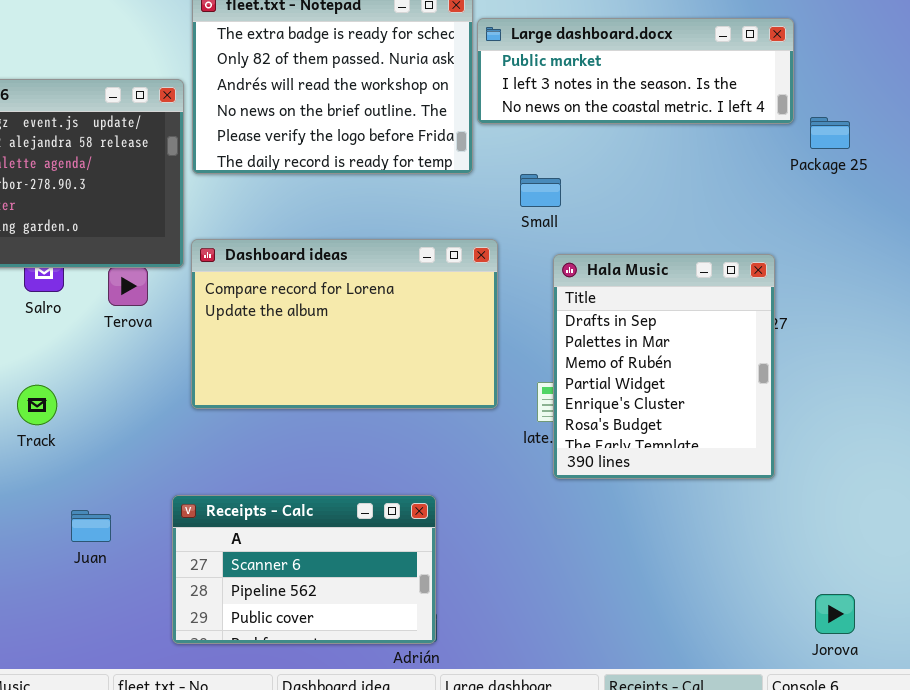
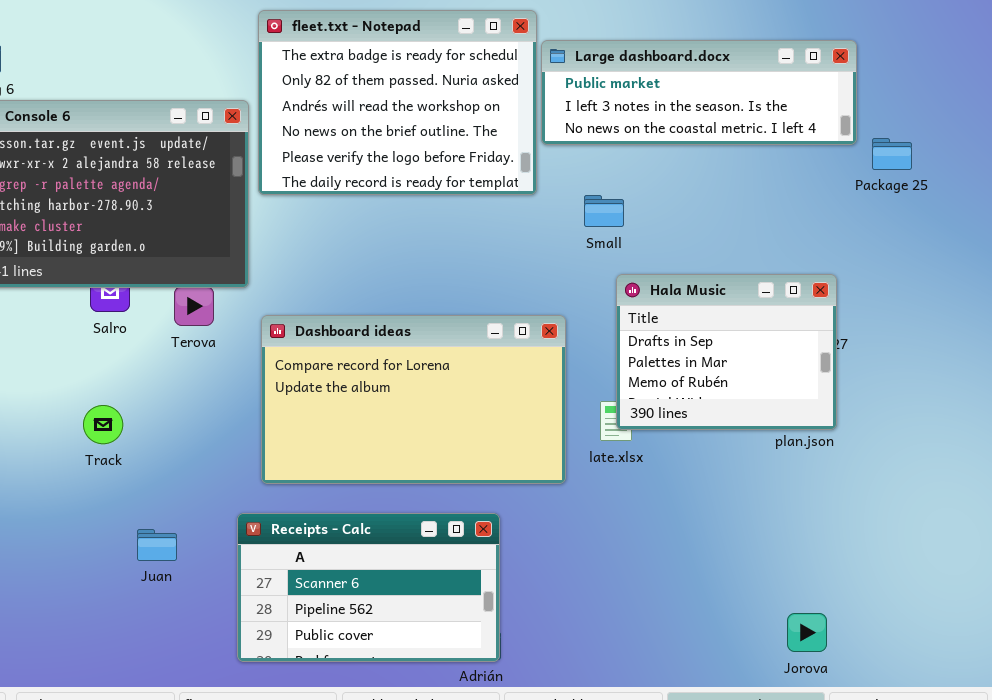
Dashboard ideas: [191,239,498,409] -> [261,315,566,484], moved
Hala Music: [553,254,775,479] -> [616,274,837,430], resized
Jorova: [815,594,855,634] -> [787,613,827,652], moved

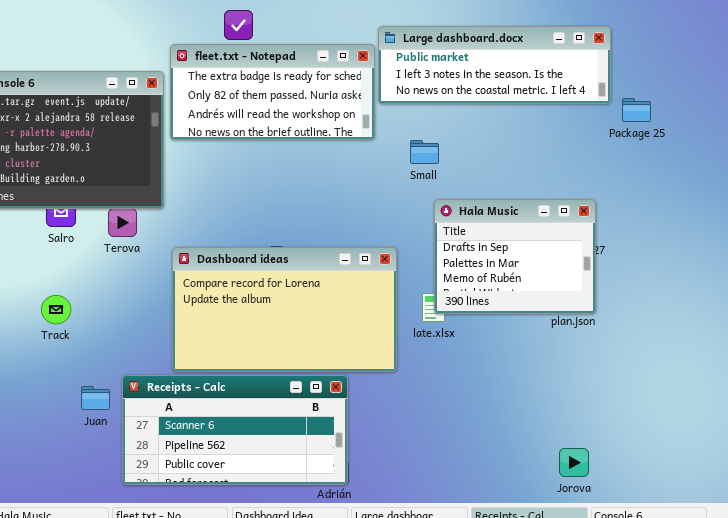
fleet.txt - Notepad: [258,10,537,195] -> [170,44,375,140], resized
Dashboard ideas: [261,315,566,484] -> [172,247,397,372], moved
Receipts - Calc: [237,513,500,662] -> [122,375,348,485], resized

